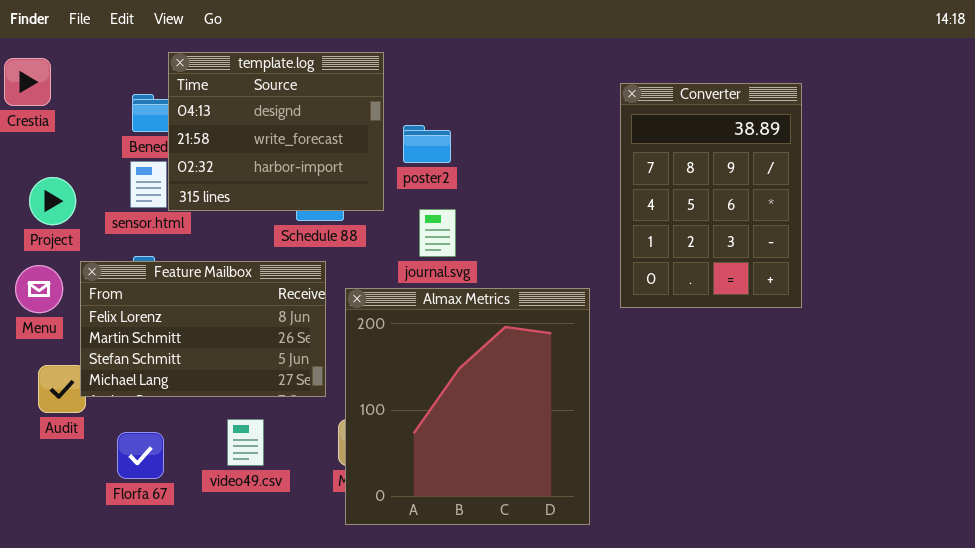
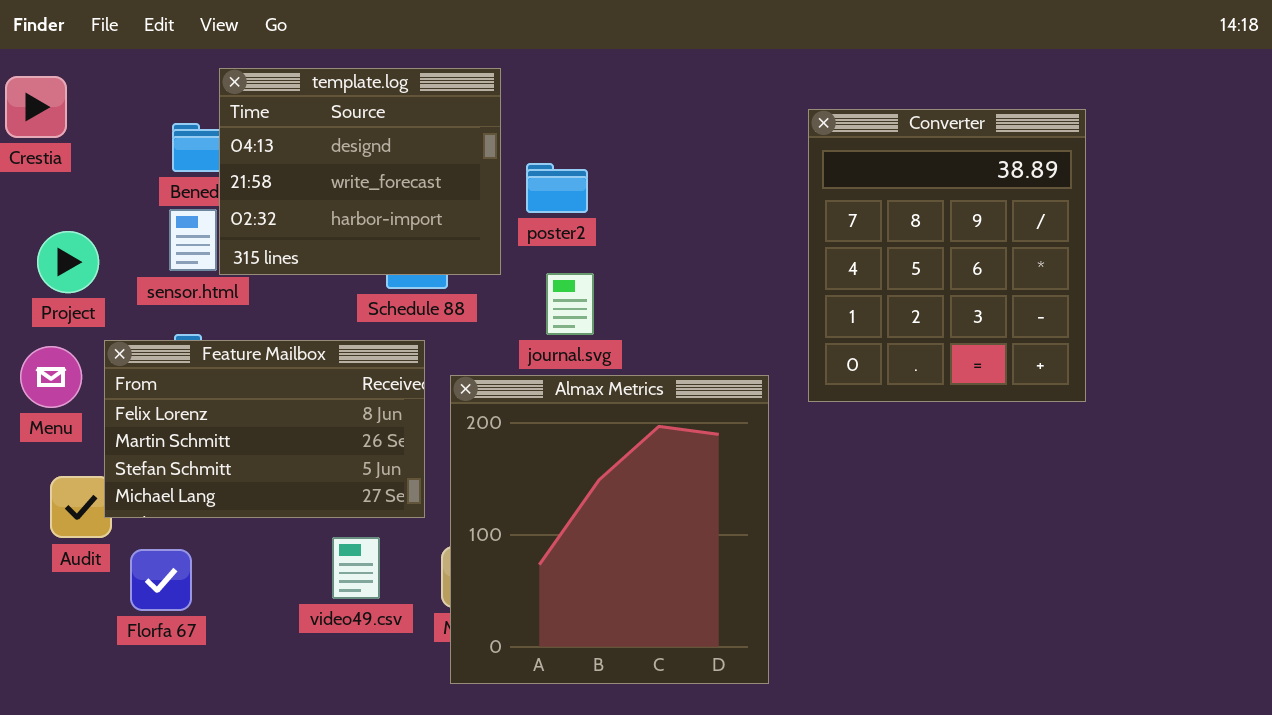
Converter: [620,83,802,308] -> [808,109,1086,402], resized
video49.csv: [227,419,264,466] -> [332,537,380,599], moved
Florfa 67: [117,432,164,479] -> [130,549,192,611], moved

